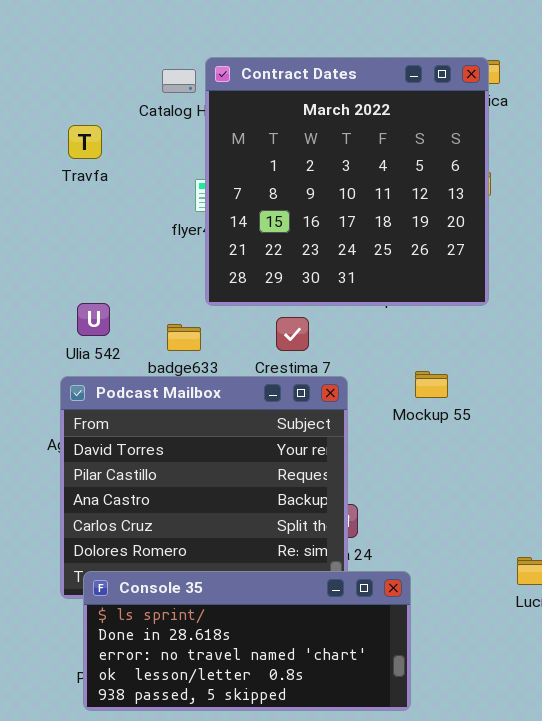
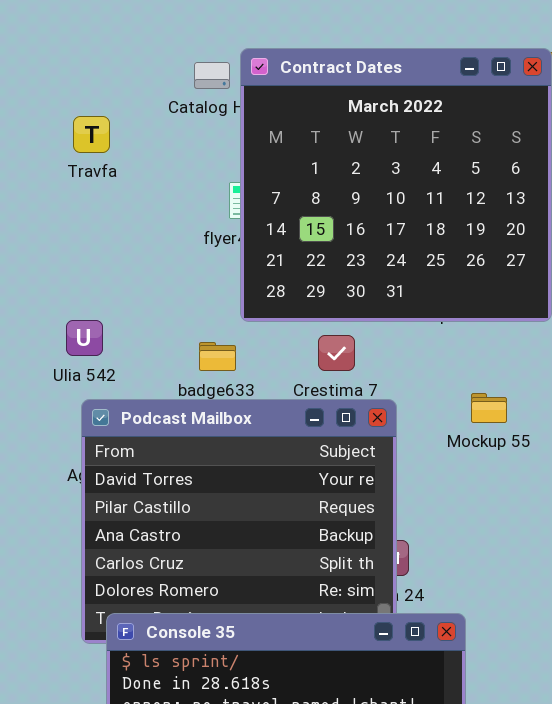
Travfa: [68,125,102,159] -> [73,116,110,153], moved
Ulia 542: [77,303,110,336] -> [66,320,103,356], moved

